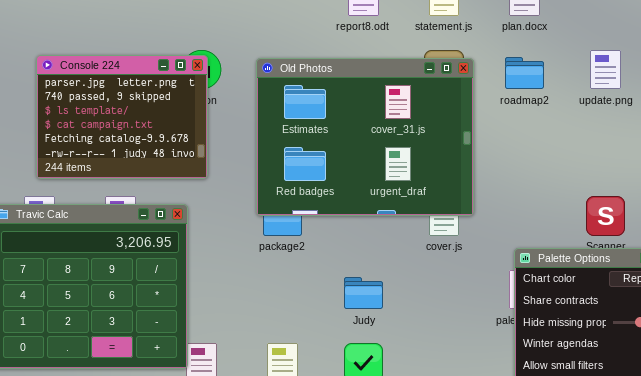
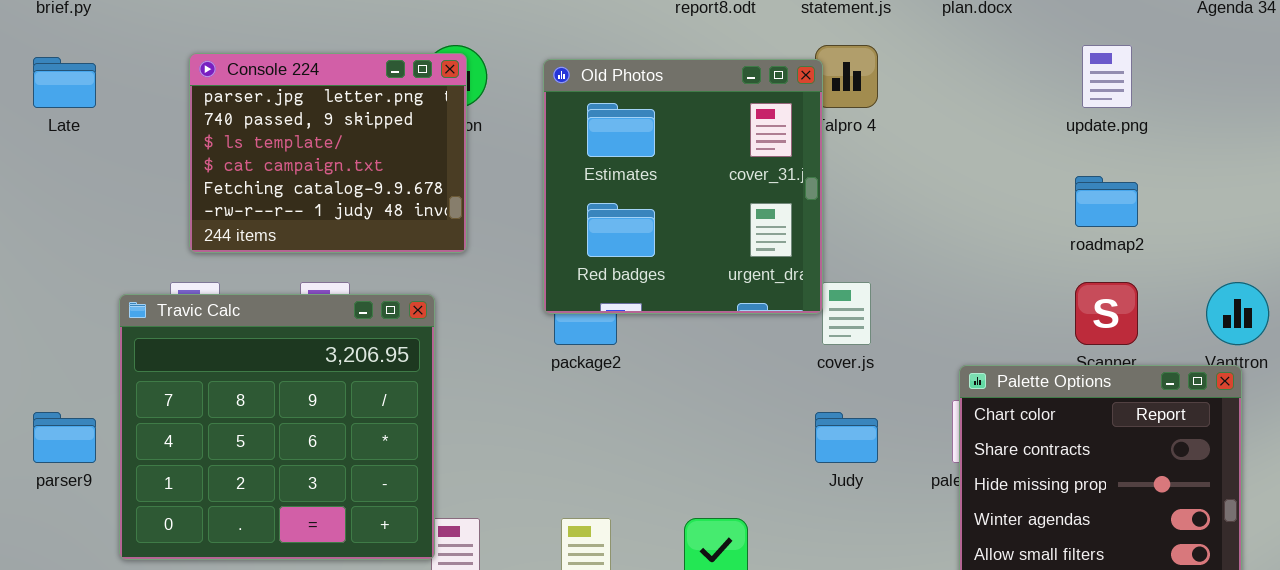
roadmap2: [505,57,544,89] -> [1075,176,1138,227], moved
Old Photos: [256,58,474,216] -> [543,59,823,314], resized
Judy: [344,277,383,309] -> [815,412,878,463], moved

